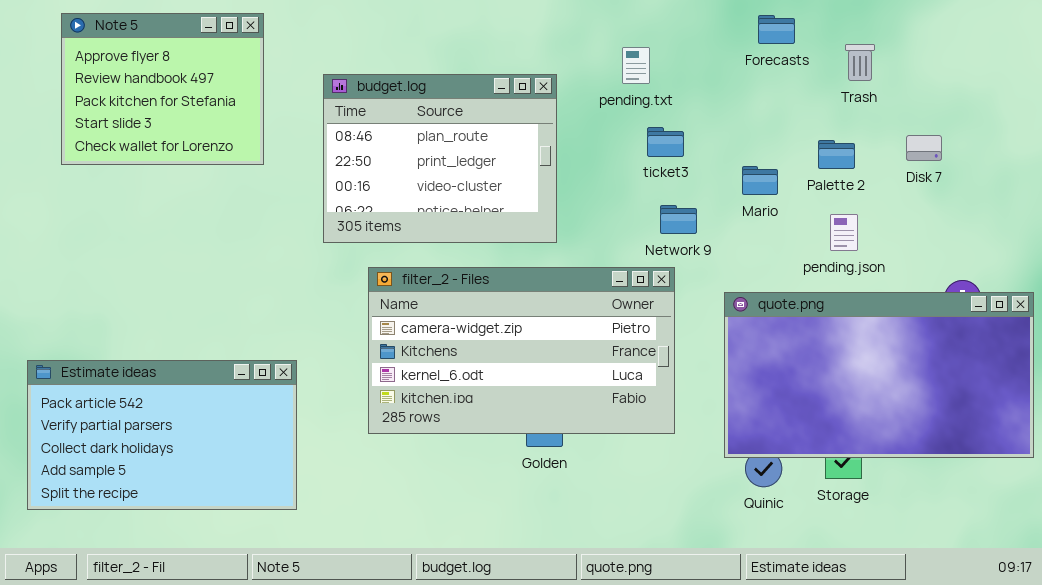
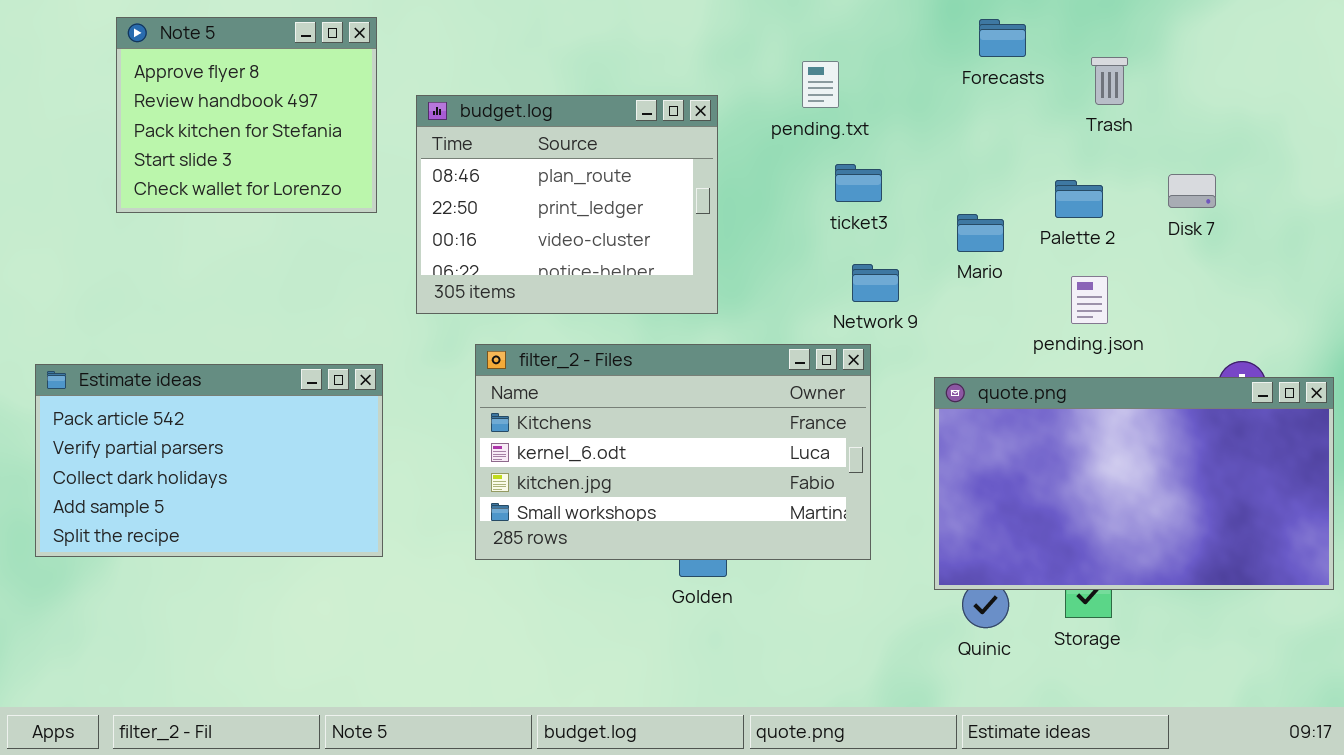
Note 5: [61,13,264,165] -> [116,17,377,213], moved
filter_2 - Files: [368,267,675,434] -> [475,344,871,560], scrolled down 1 row
Estimate ideas: [27,360,297,510] -> [35,364,383,557], moved

